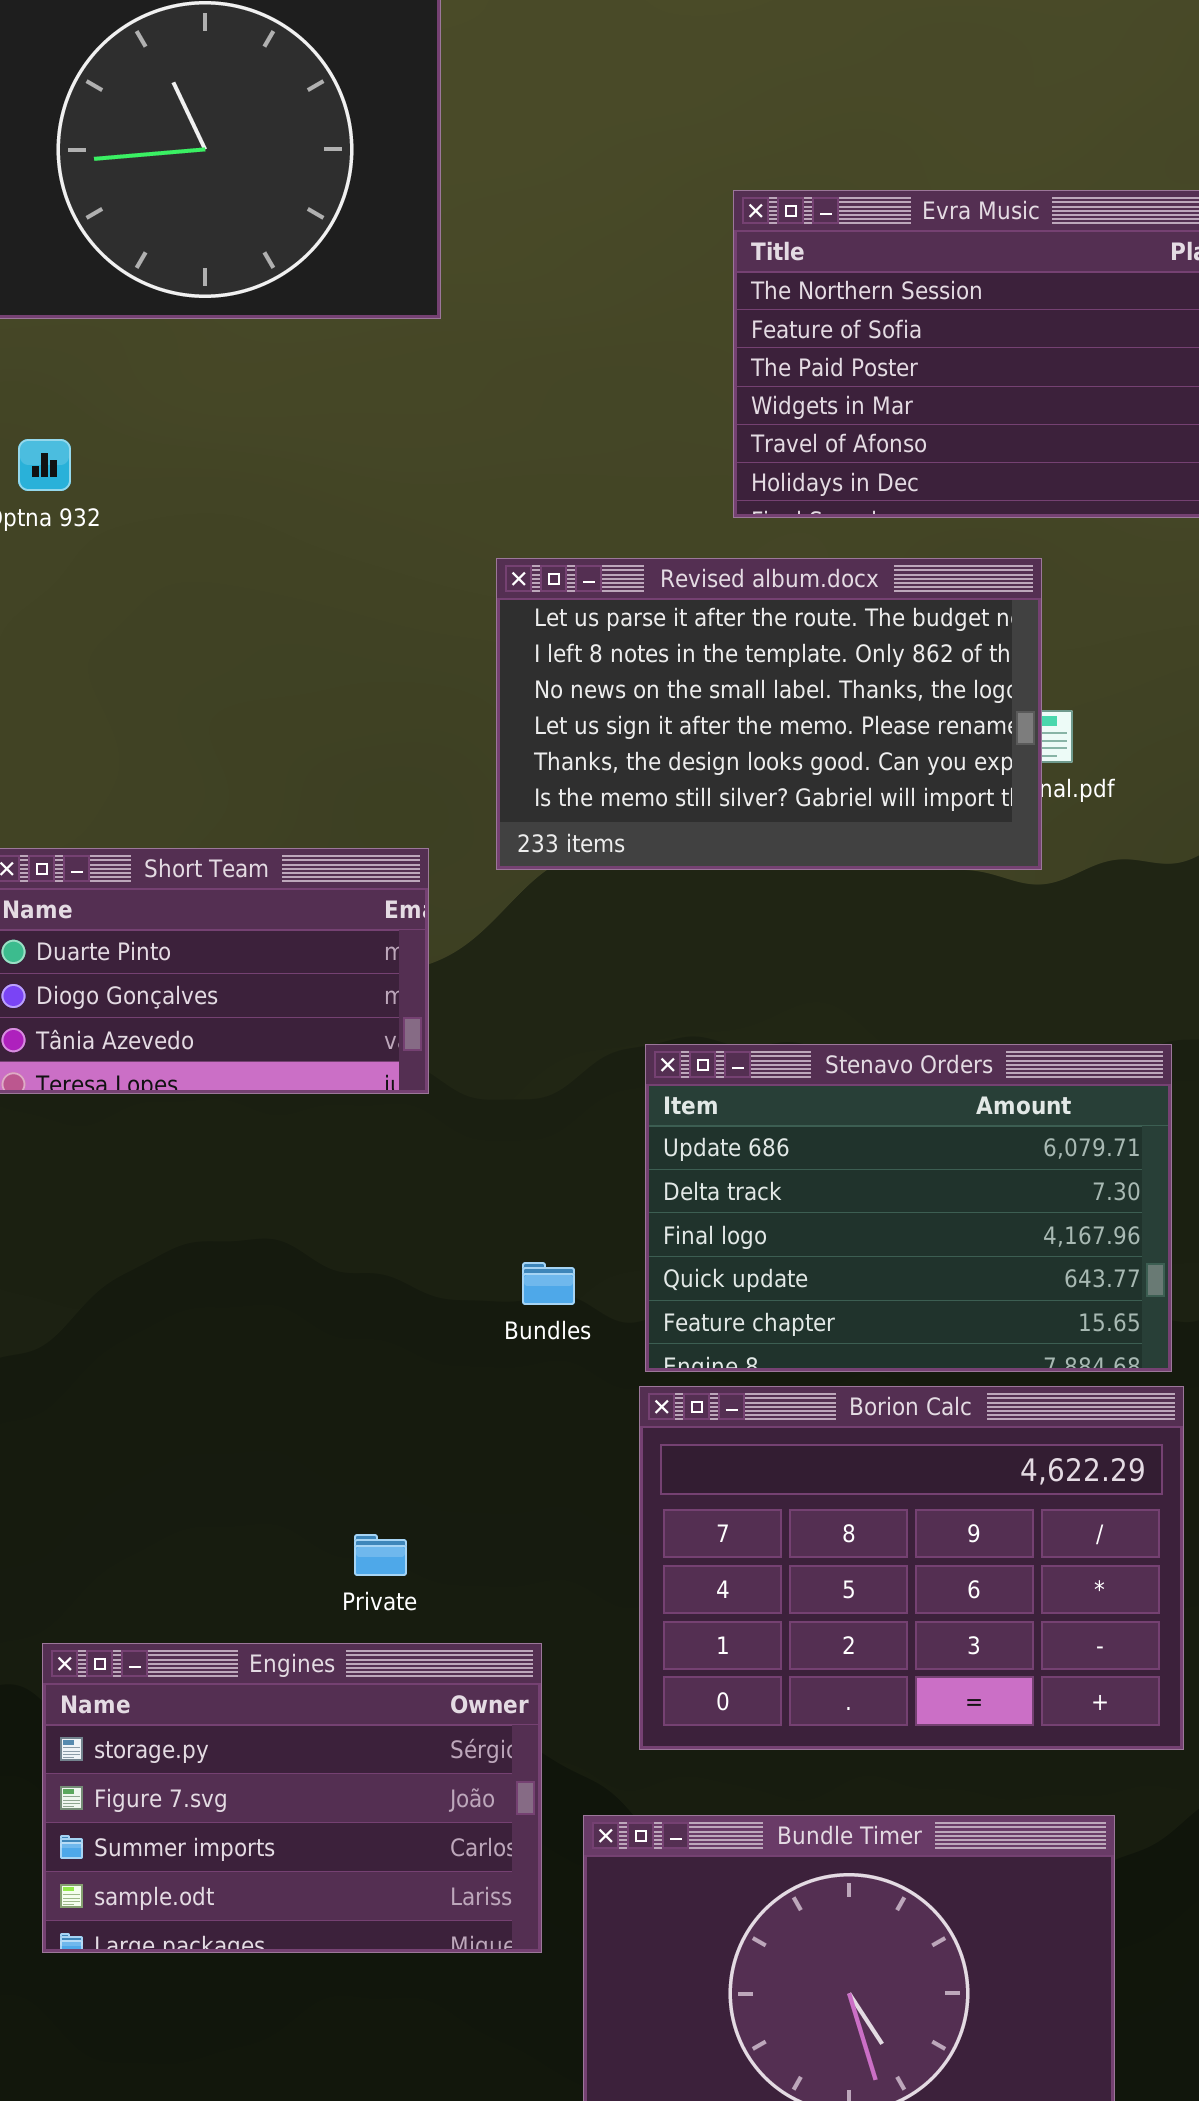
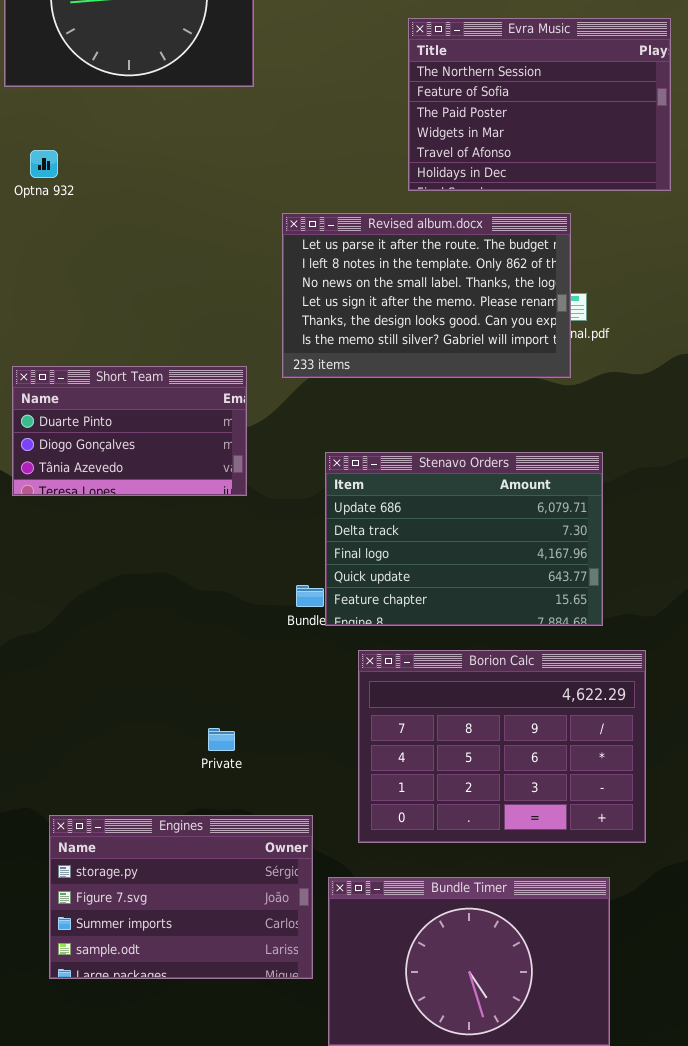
Stenavo Orders: [645,1044,1172,1372] -> [325,452,603,626], moved
Engines: [42,1643,542,1953] -> [49,815,313,979], moved

